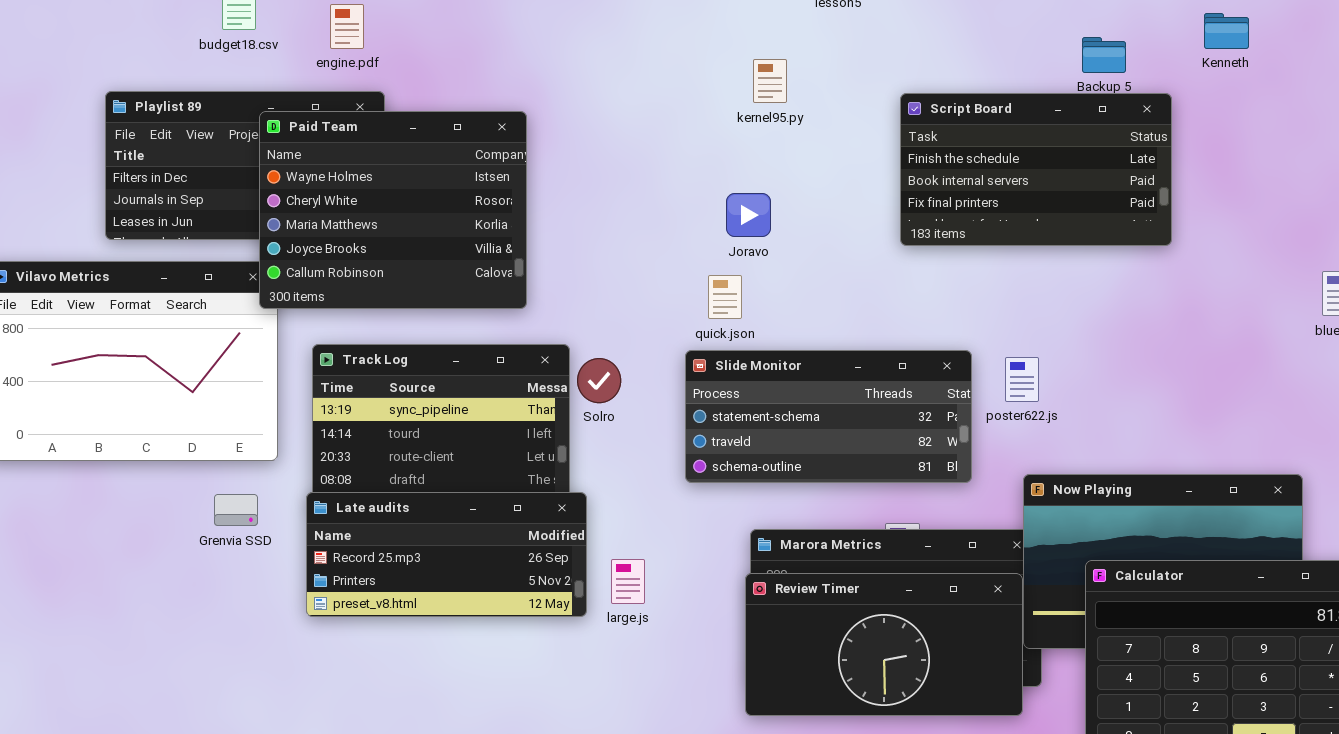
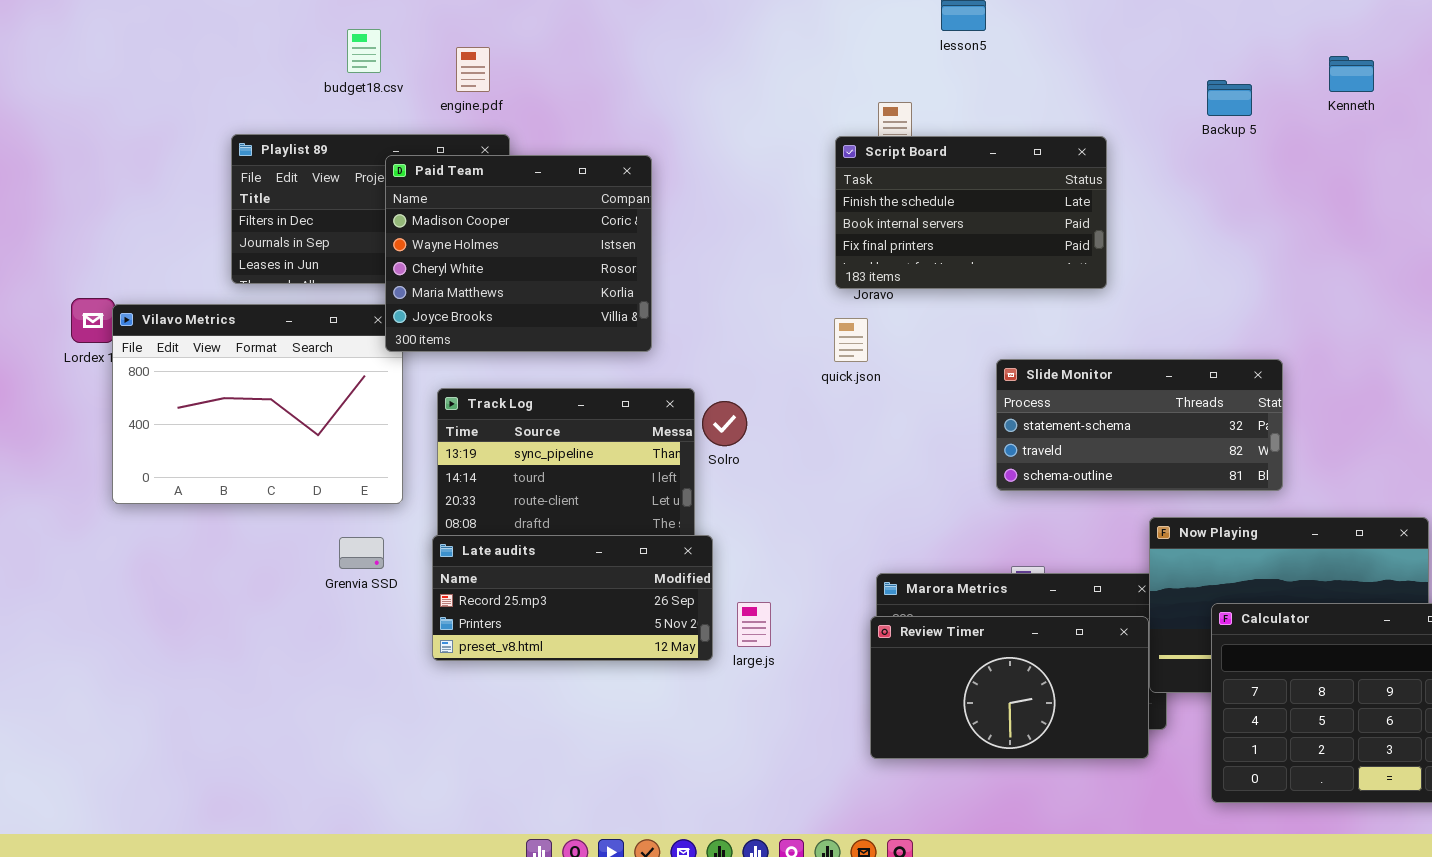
Script Board: [900,93,1172,246] -> [835,136,1107,289], moved
Paid Team: [259,111,527,309] -> [385,155,652,352], scrolled up 1 row
Slide Monitor: [685,350,972,483] -> [996,359,1283,491], moved

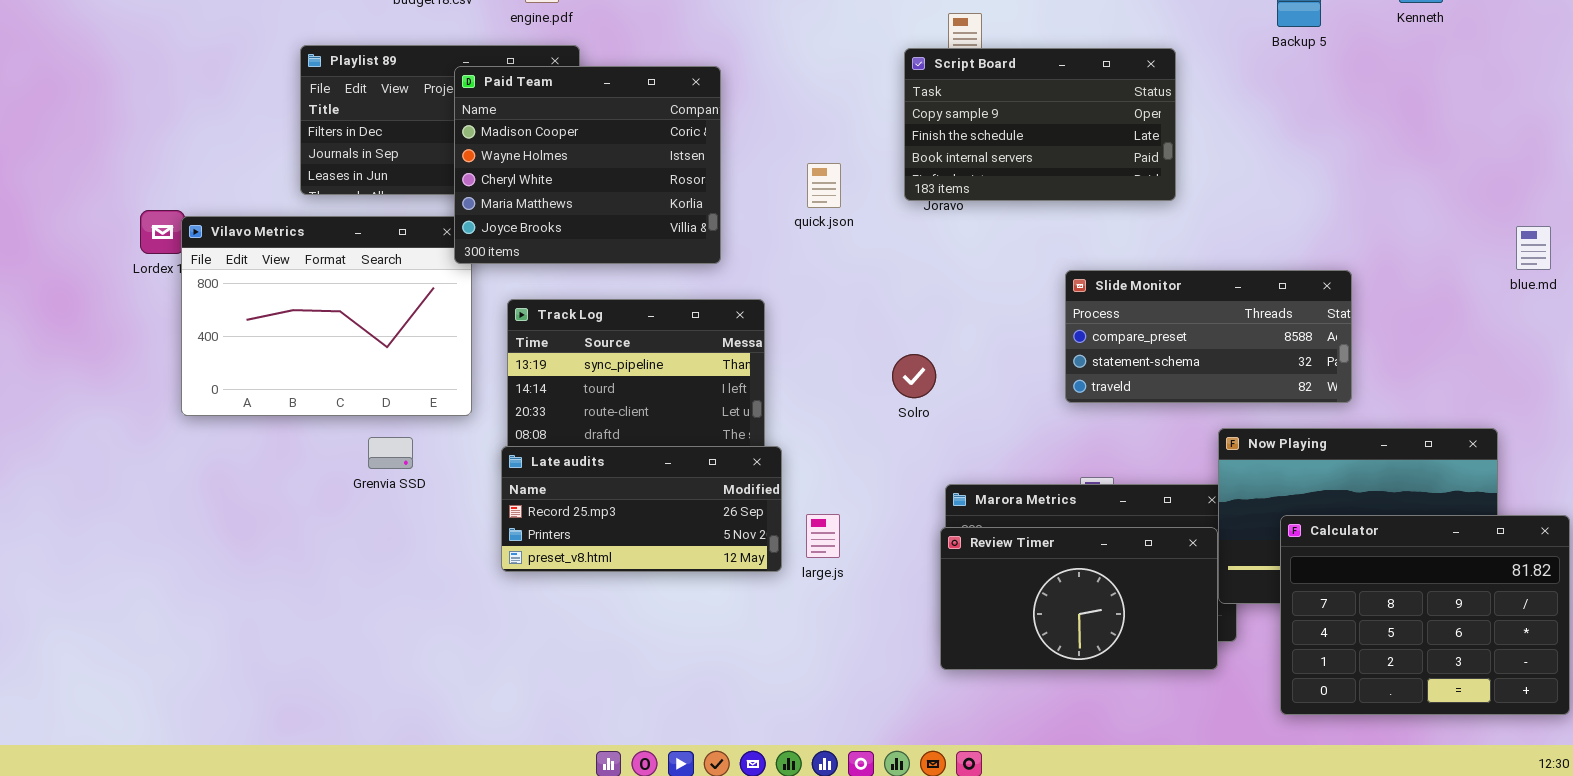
Script Board: [835,136,1107,289] -> [904,48,1176,201], scrolled up 1 row
quick.json: [834,318,868,362] -> [807,163,841,208], moved
Slide Monitor: [996,359,1283,491] -> [1065,270,1352,403], scrolled up 1 row
Solro: [702,401,747,446] -> [892,354,936,398], moved
Grenvia SSD: [339,537,384,569] -> [368,437,413,469], moved

